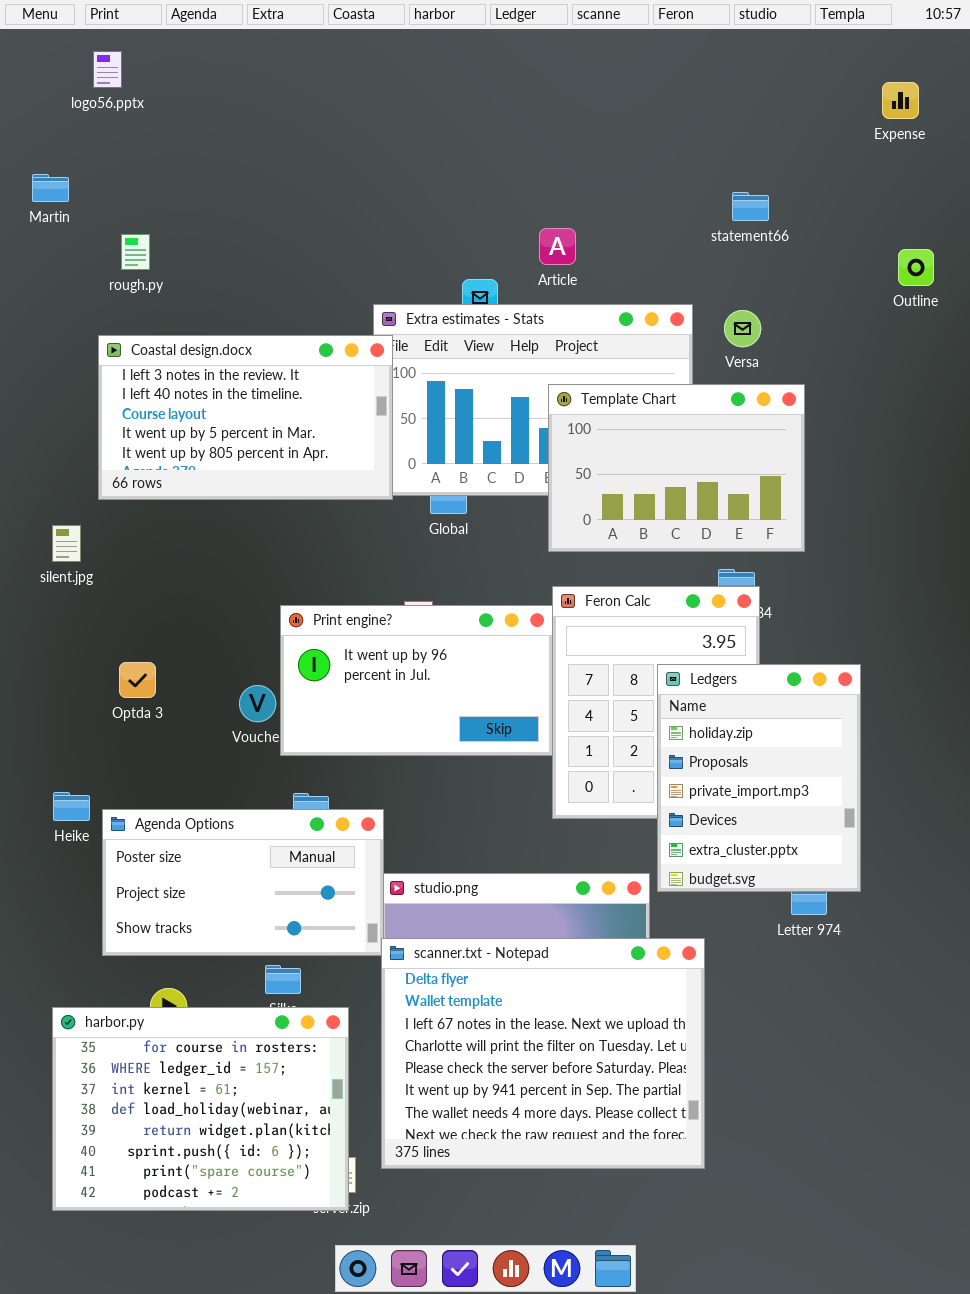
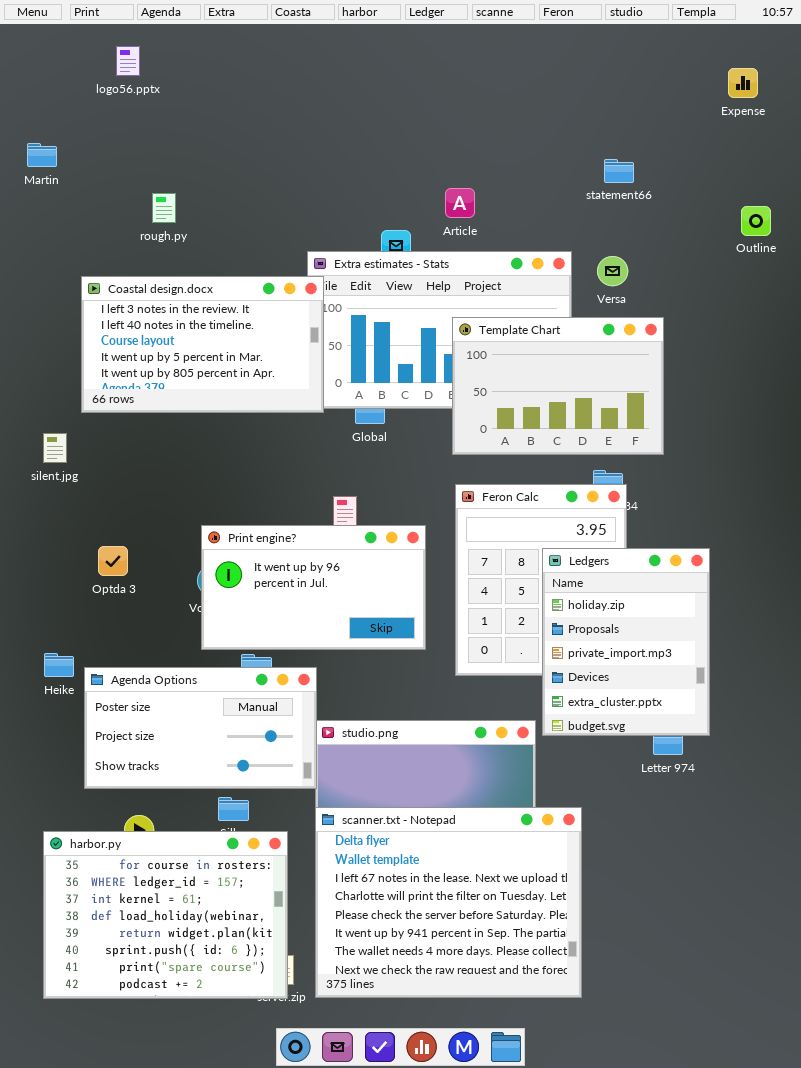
logo56.pptx: [93,51,122,88] -> [116,46,140,76], moved
rough.py: [121,234,150,270] -> [152,193,176,223], moved
Print engine?: [280,605,553,756] -> [201,525,426,650], moved
scanner.txt - Notepad: [381,938,705,1169] -> [315,807,582,998], moved

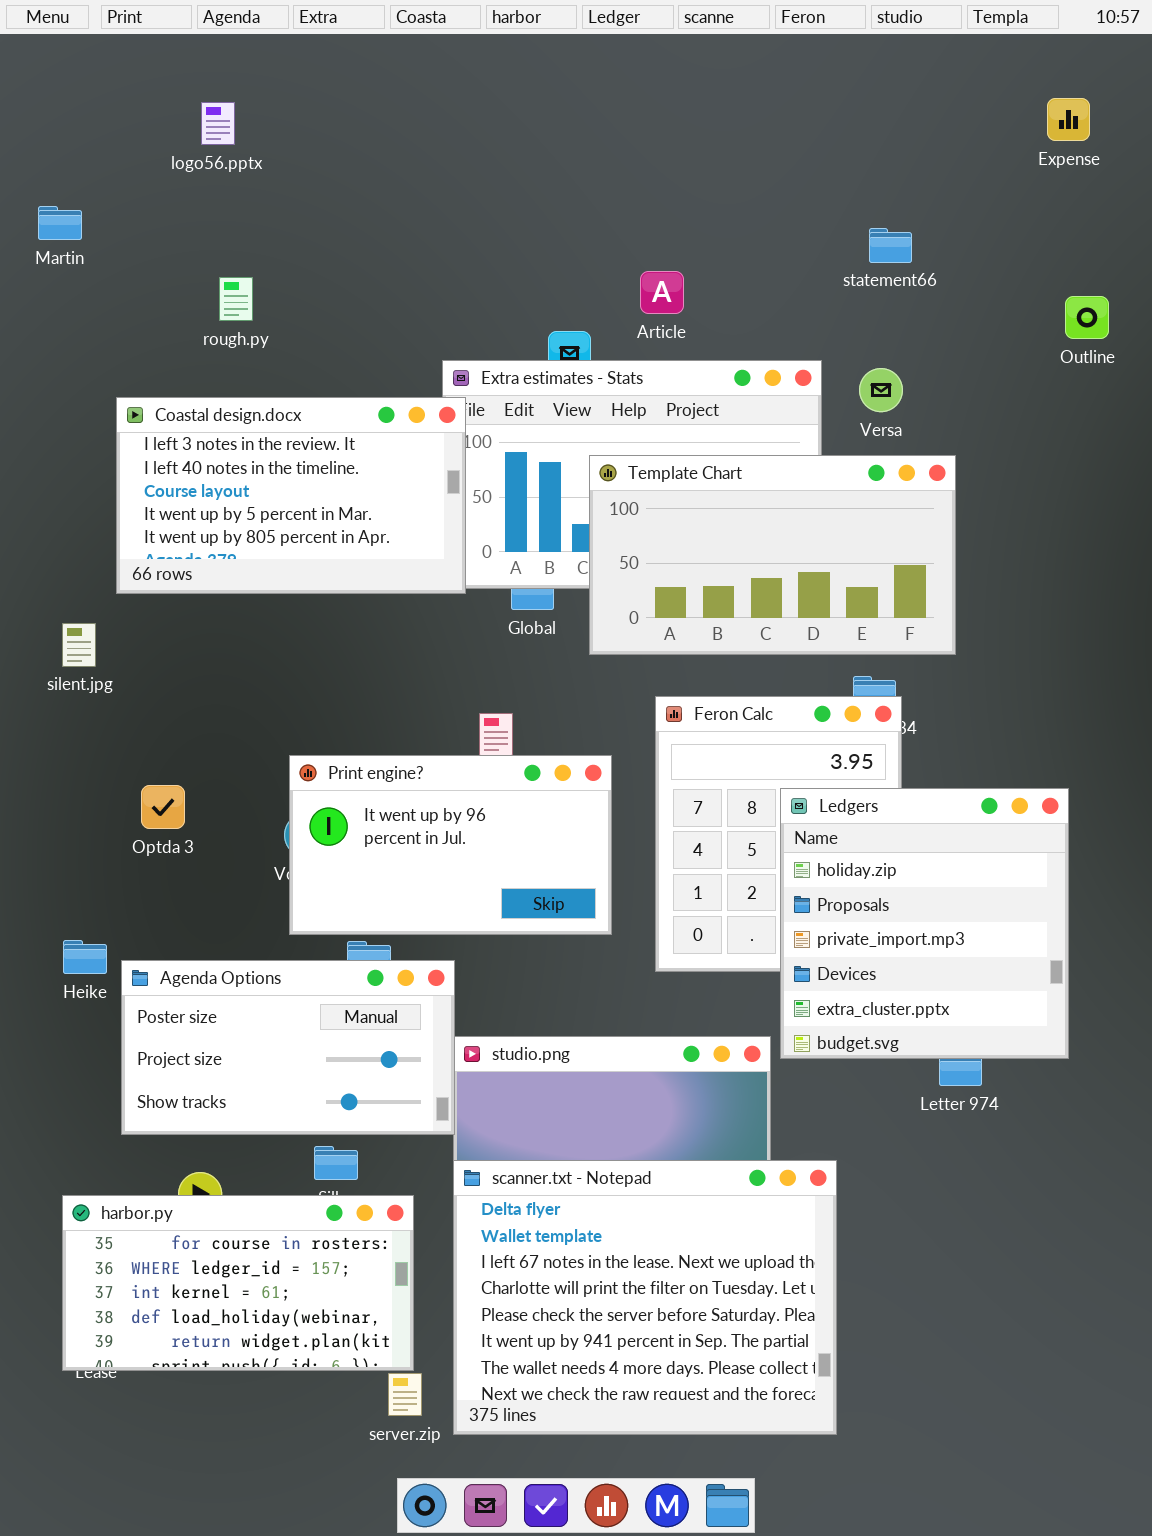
logo56.pptx: [116,46,140,76] -> [201,102,235,145], moved
Template Chart: [452,317,664,455] -> [589,455,956,655], resized
Ledgers: [542,548,710,736] -> [780,788,1069,1059], resized
harbor.py: [43,831,288,999] -> [62,1195,414,1371], resized

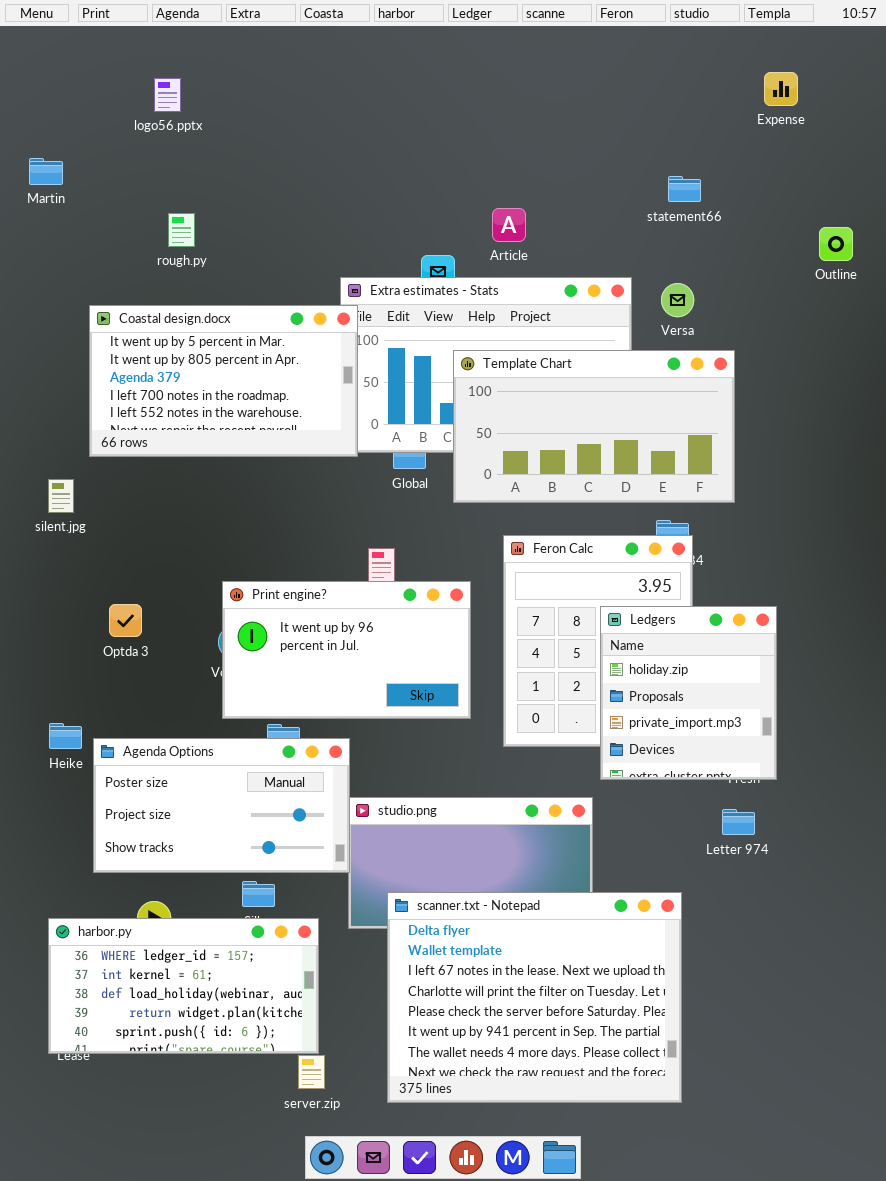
Expense: [1047,98,1090,141] -> [764,72,798,106], moved
Coastal design.docx: [116,397,466,594] -> [89,305,358,457], scrolled down 3 rows
Ledgers: [780,788,1069,1059] -> [600,606,777,780], resized
scanner.txt - Notepad: [453,1160,837,1435] -> [387,892,682,1103], moved
harbor.py: [62,1195,414,1371] -> [48,918,319,1054], scrolled down 1 row

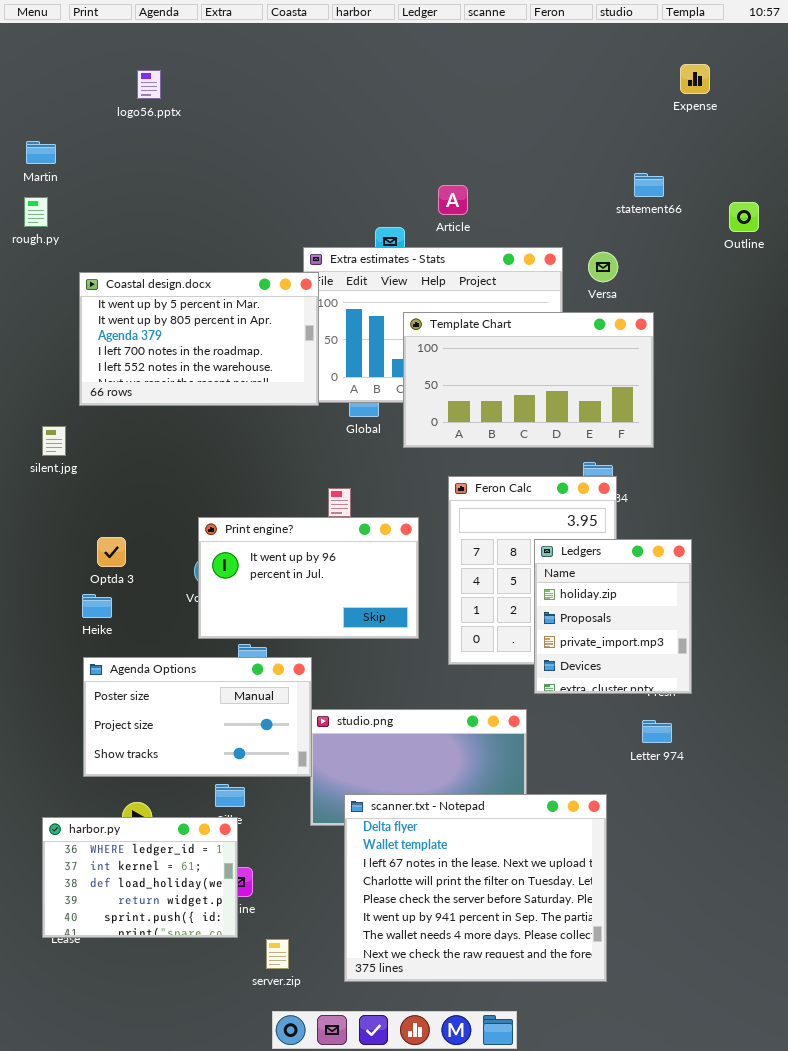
statement66: [668,176,701,202] -> [634,173,664,197], moved
rough.py: [168,213,195,247] -> [24,197,48,227], moved
Heike: [49,723,82,749] -> [82,594,112,618], moved
harbor.py: [48,918,319,1054] -> [42,817,238,938], resized

